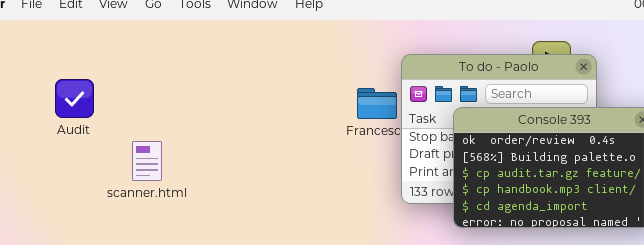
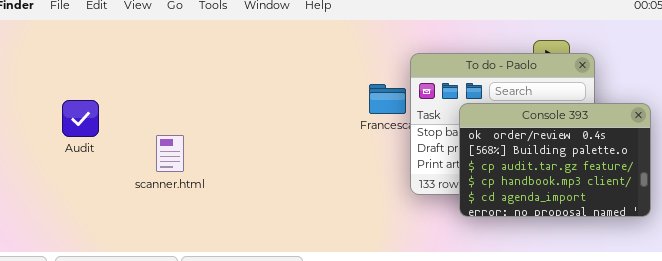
Audit: [55,79,94,118] -> [62,100,99,137], moved

